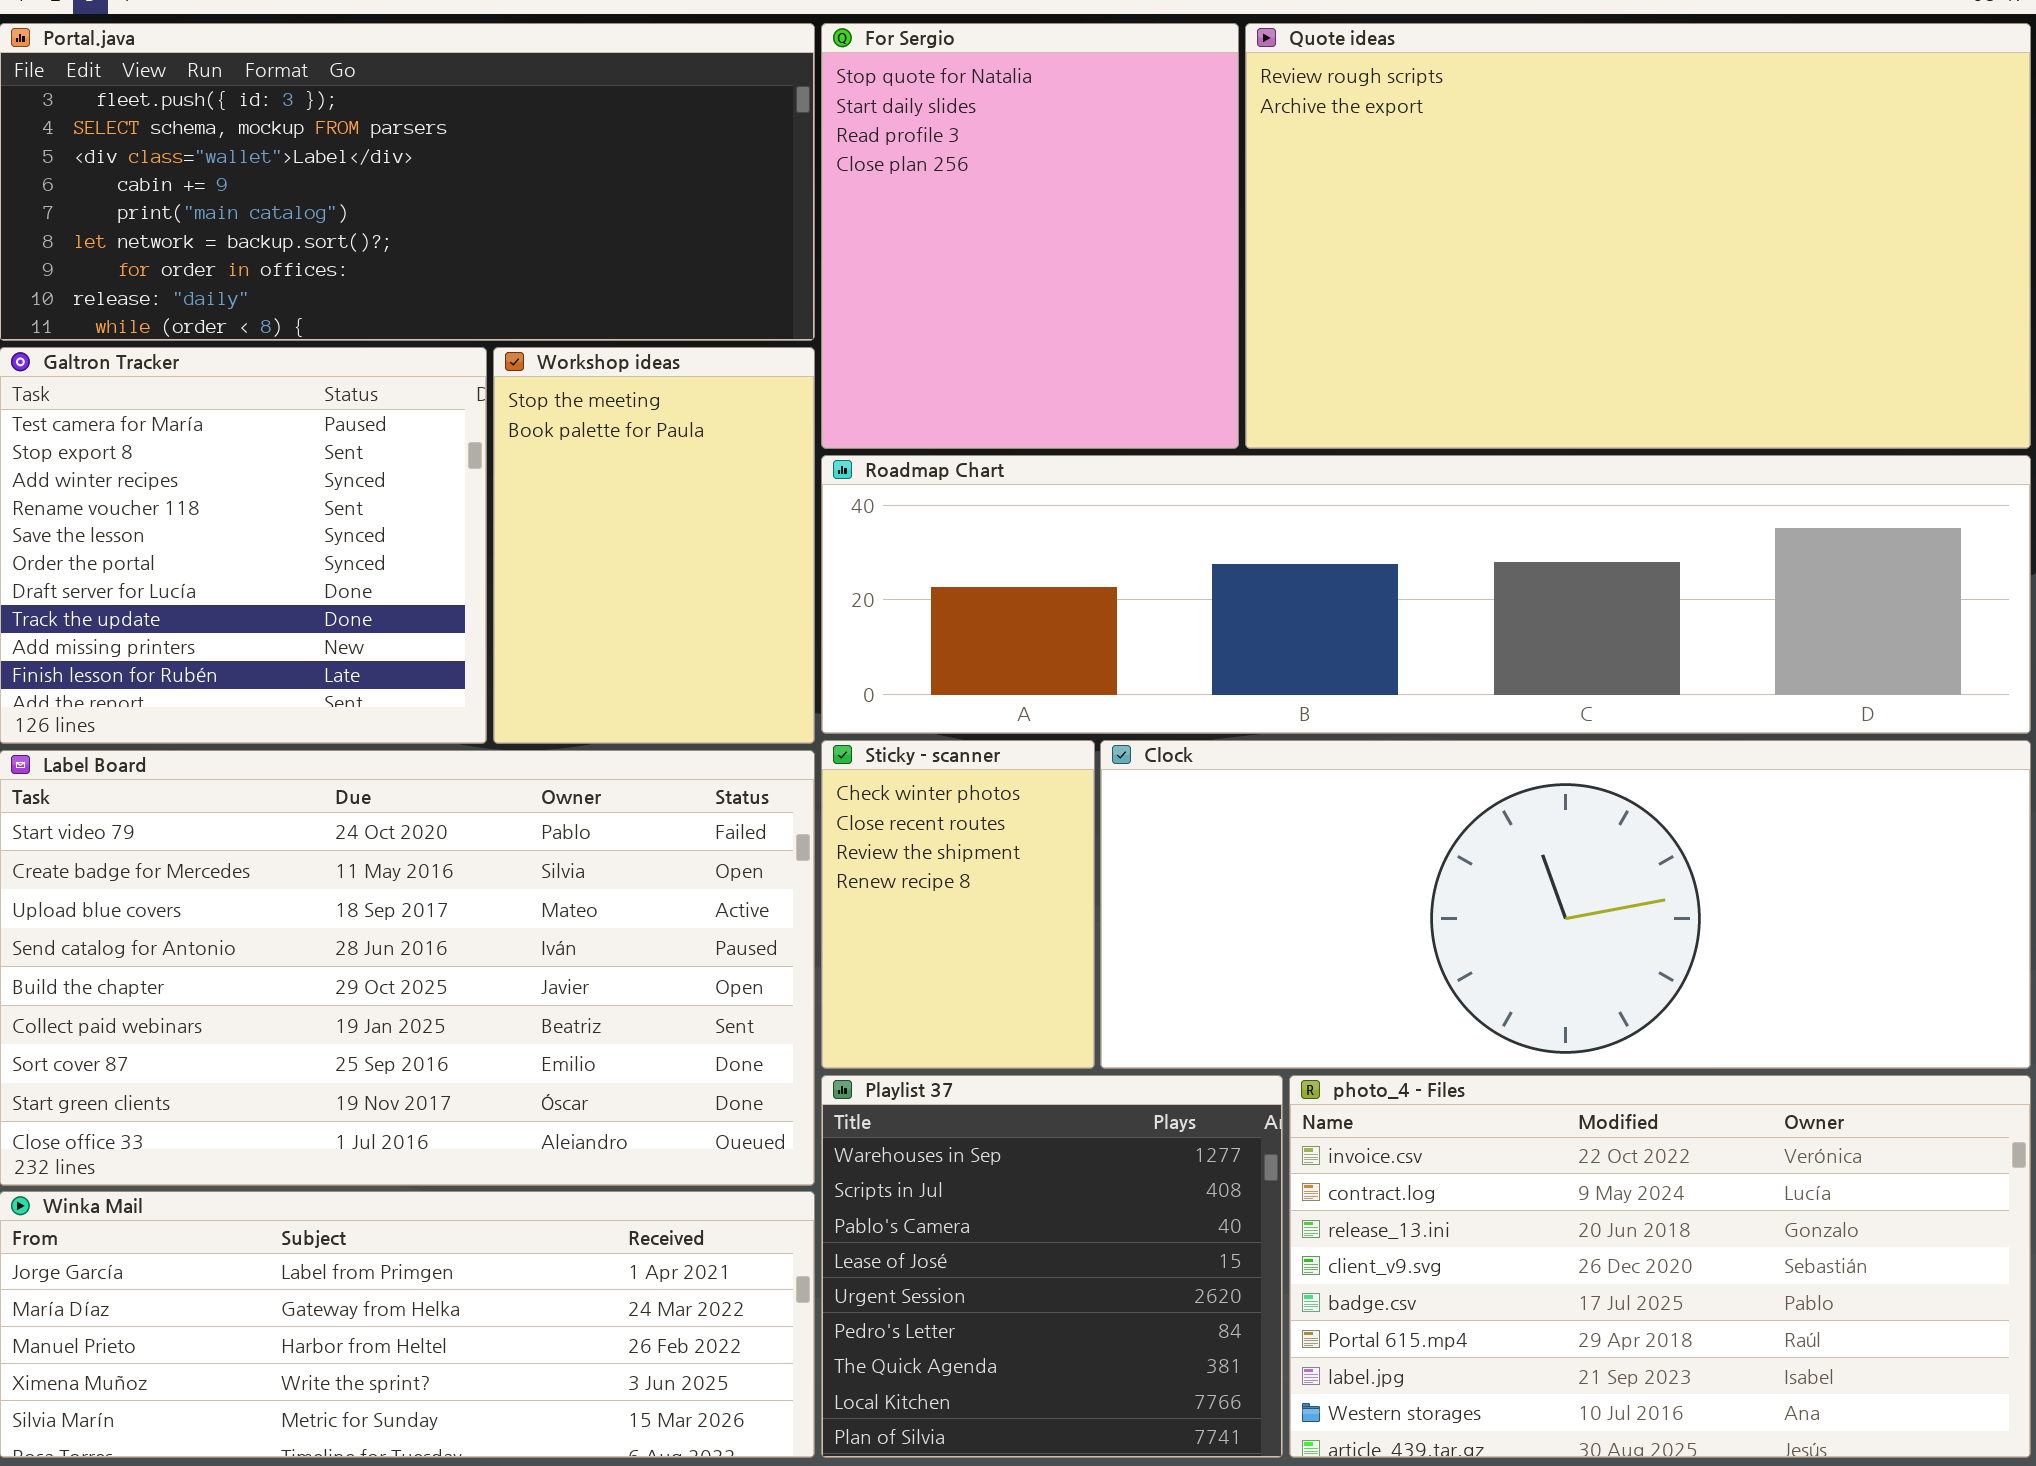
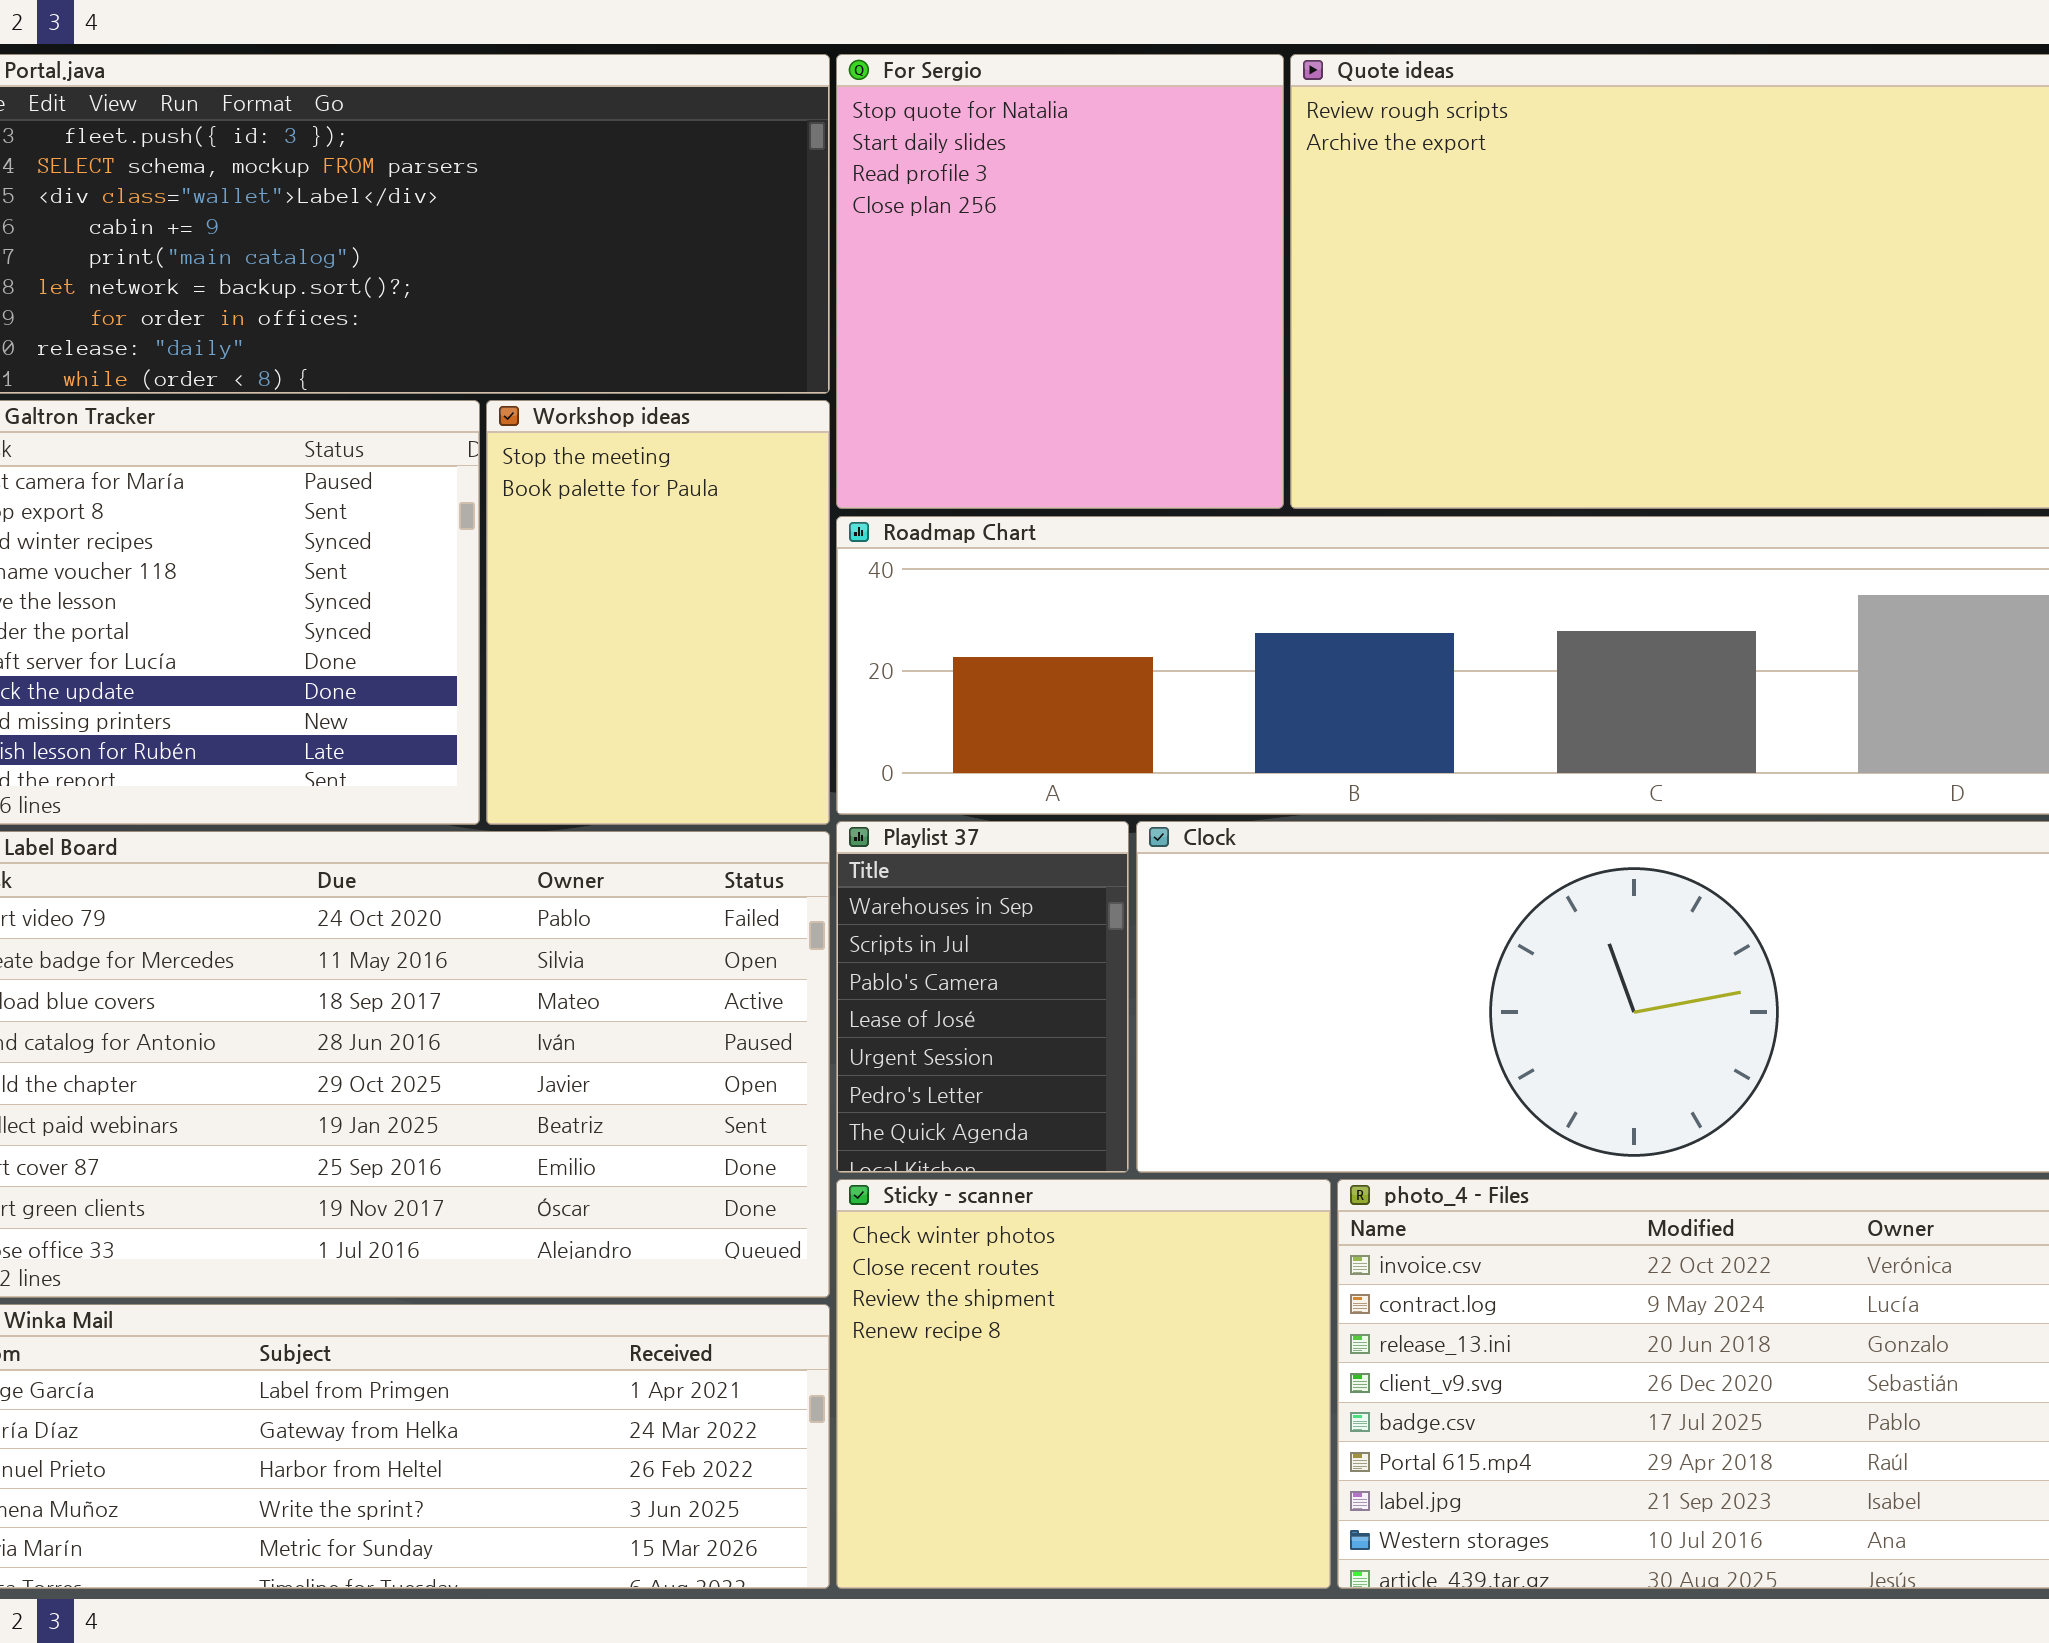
Sticky - scanner: [821,740,1095,1069] -> [836,1179,1331,1589], moved, resized
Playlist 37: [821,1075,1283,1458] -> [836,821,1129,1173], moved, resized

